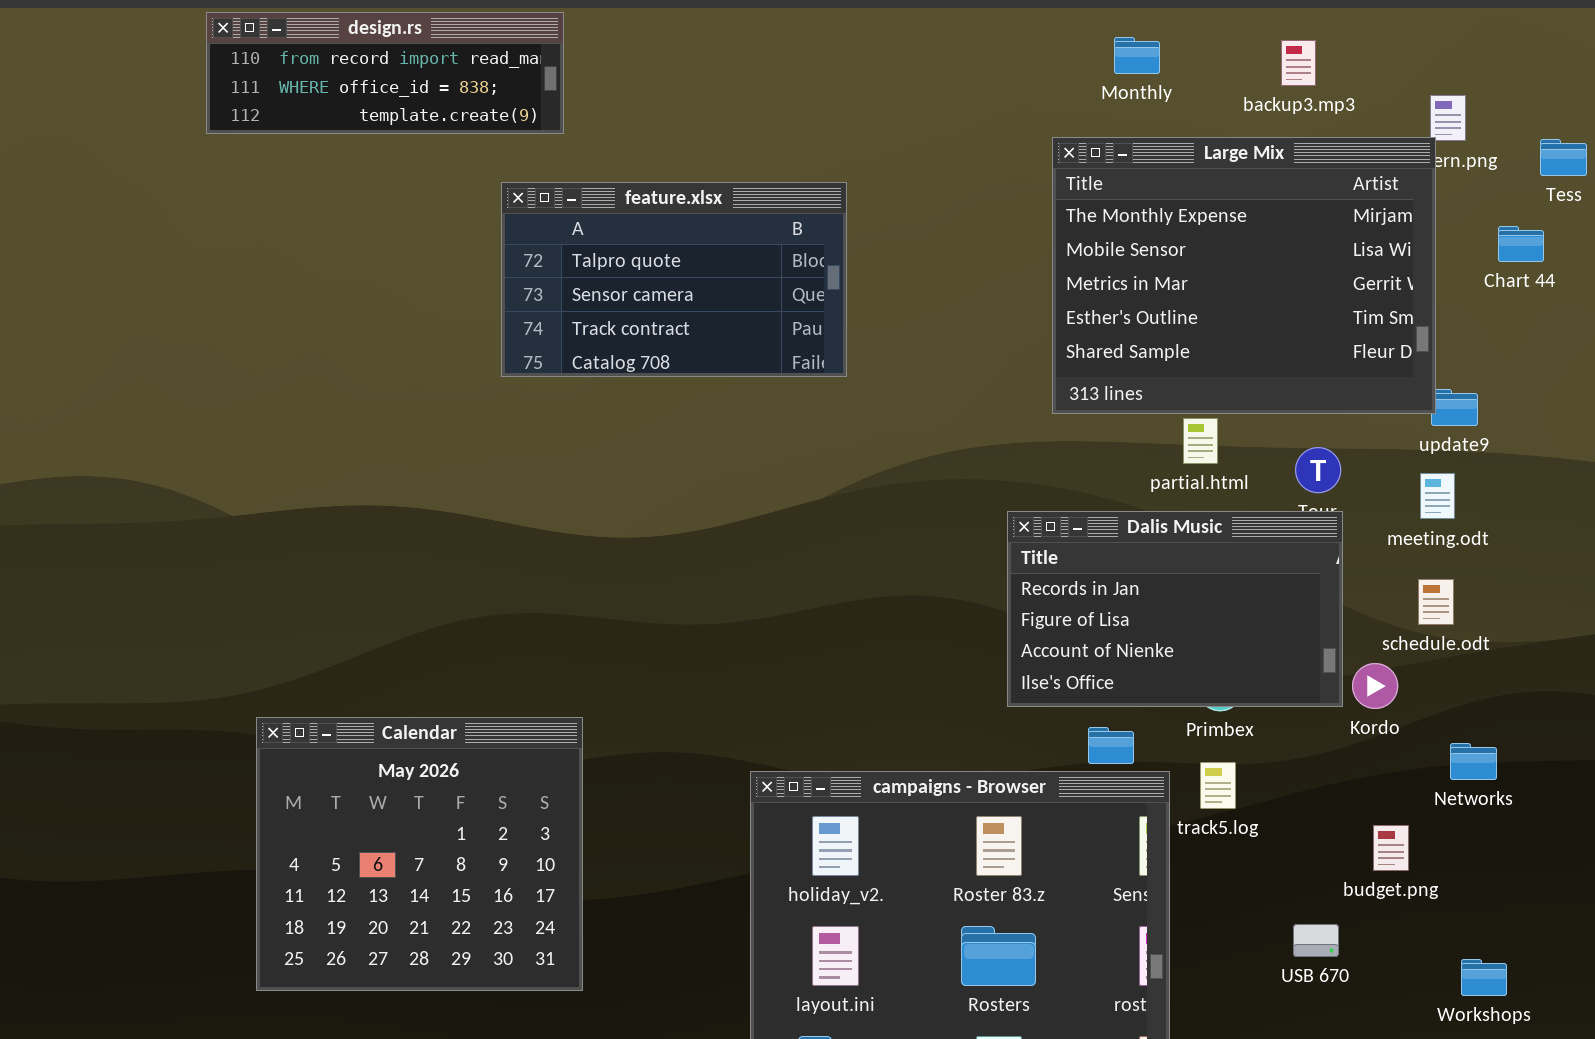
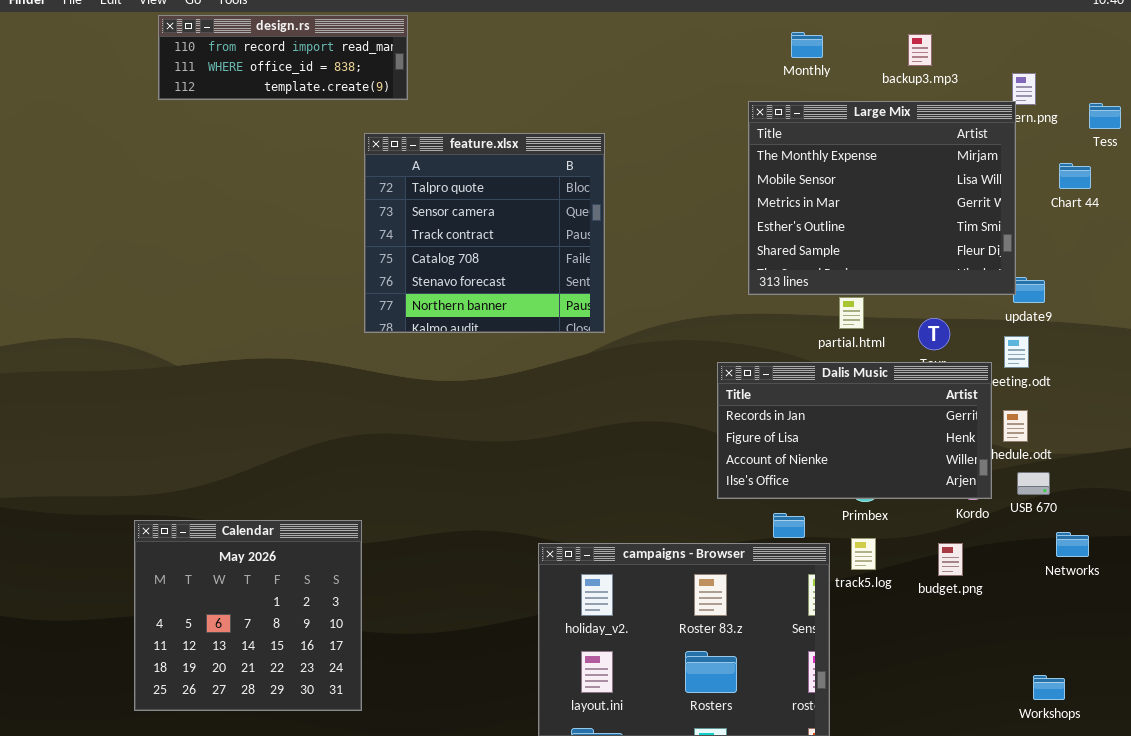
feature.xlsx: [501,182,847,377] -> [364,133,605,333], resized
Dalis Music: [1007,511,1343,707] -> [717,362,992,499], resized
Calendar: [256,717,583,991] -> [134,520,362,711], moved
Networks: [1450,743,1497,780] -> [1056,532,1089,557], moved
budget.png: [1373,825,1409,871] -> [938,543,963,576], moved
USB 670: [1293,924,1339,957] -> [1017,472,1050,495], moved

